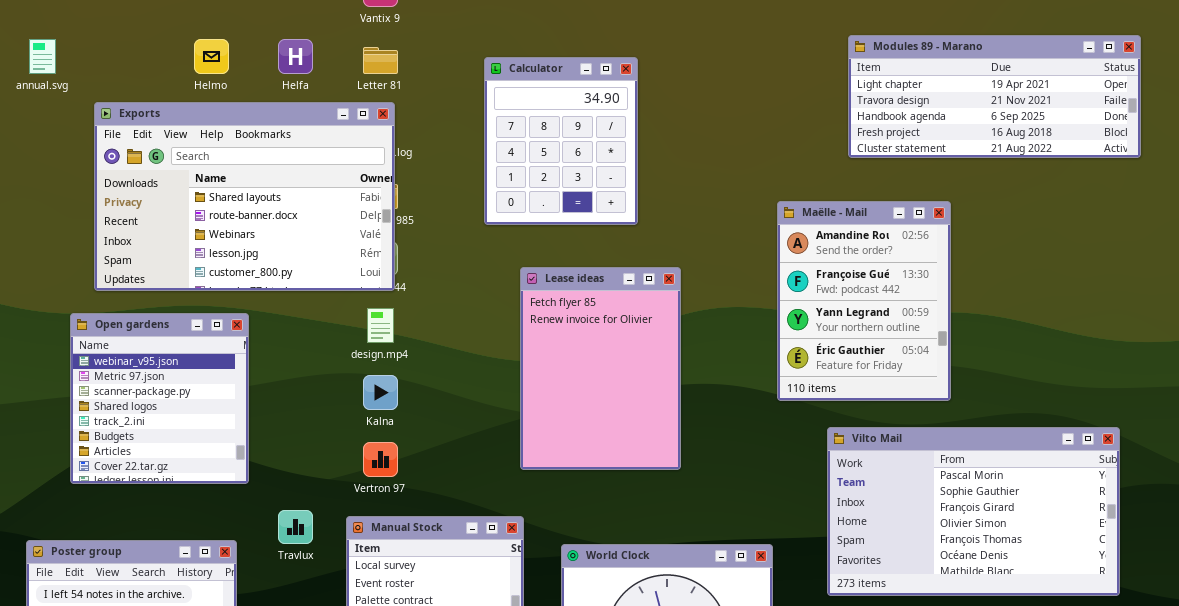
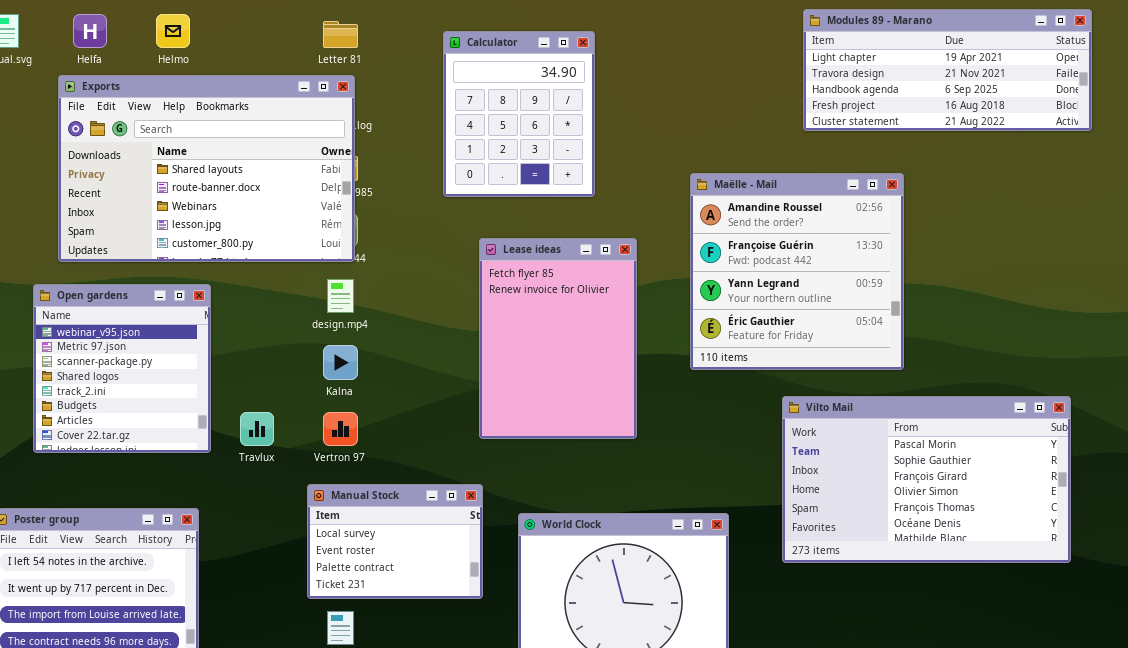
Helfa: [278,39,313,74] -> [73,14,107,48], moved
Maëlle - Mail: [777,201,951,401] -> [690,173,904,370], resized
Travlux: [278,510,313,544] -> [240,412,274,446], moved

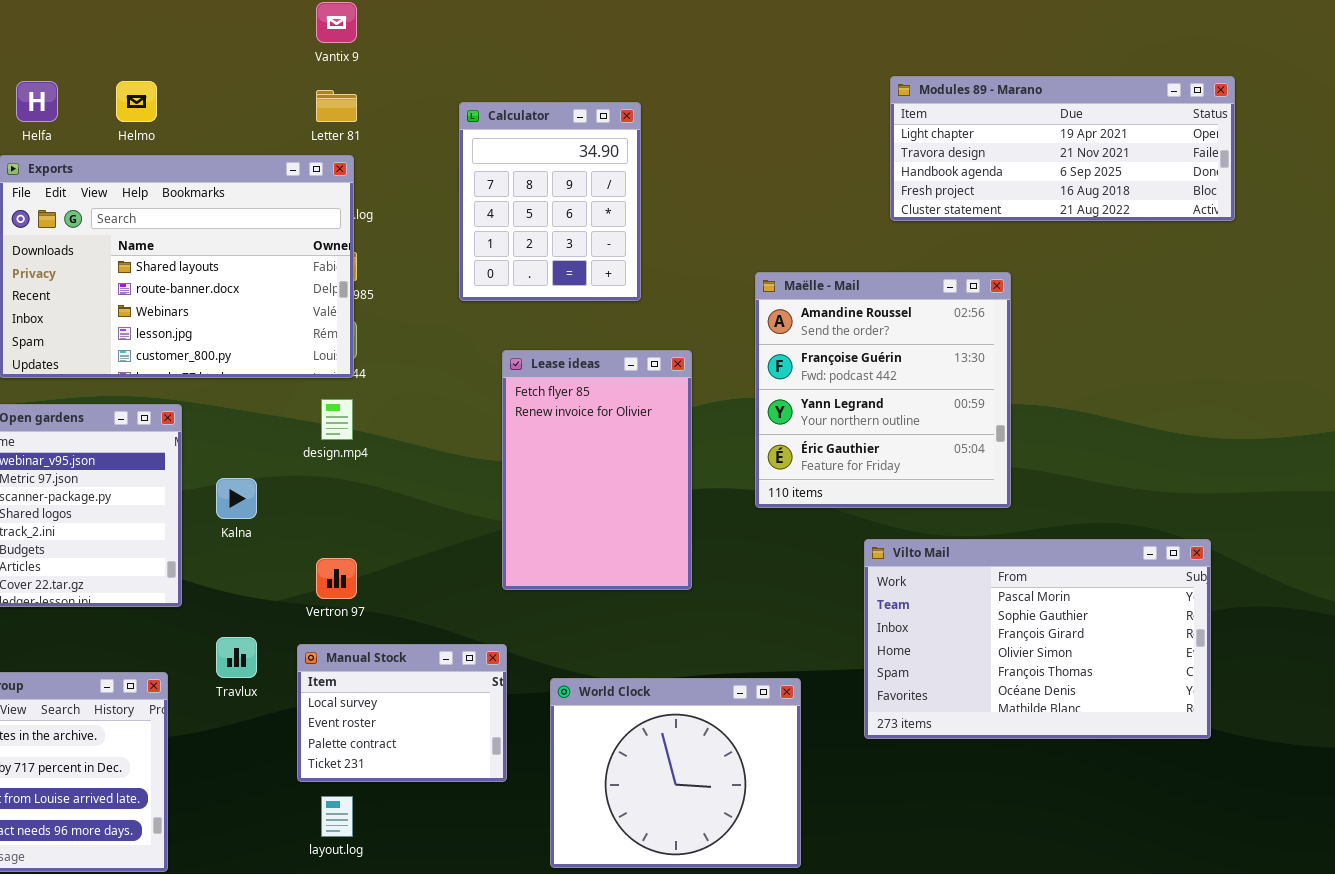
Kalna: [323,345,358,380] -> [216,478,257,519], moved
Travlux: [240,412,274,446] -> [216,637,257,678], moved

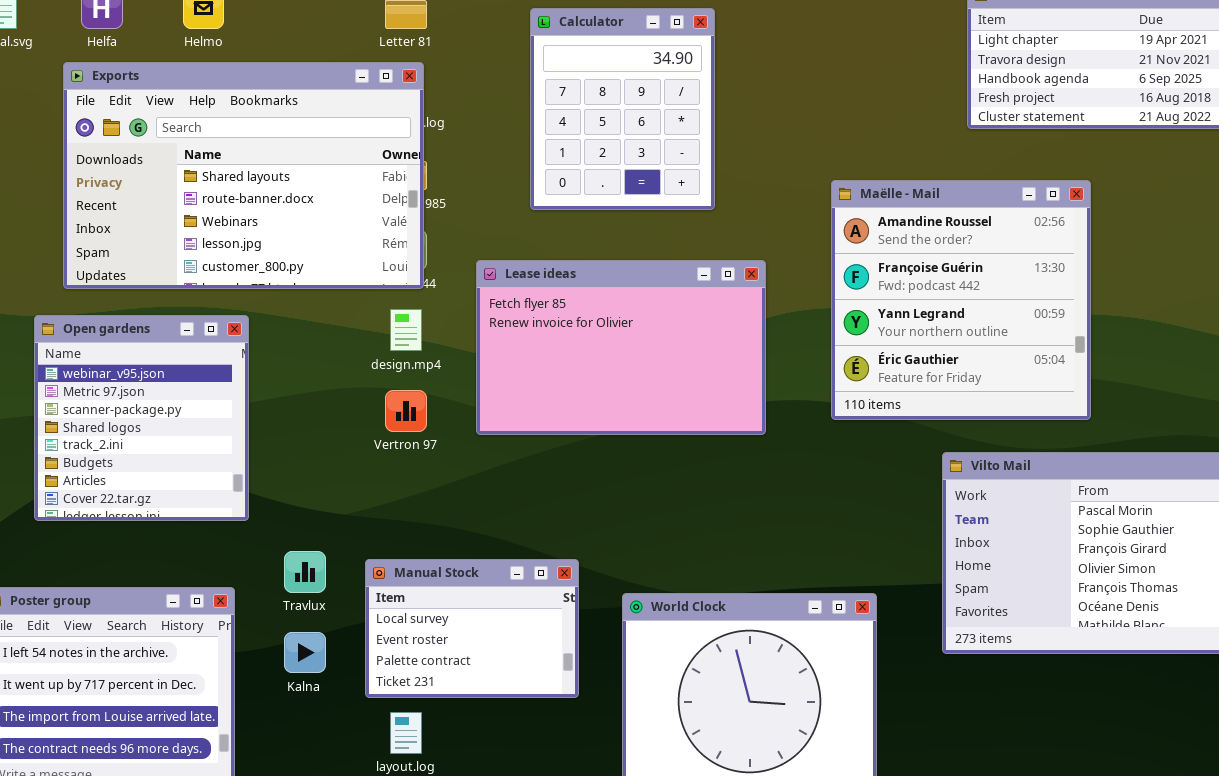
Lease ideas: [502,350,692,590] -> [476,260,766,435], resized
Kalna: [216,478,257,519] -> [284,632,326,673], moved
Vertron 97: [316,558,357,599] -> [385,390,427,432], moved

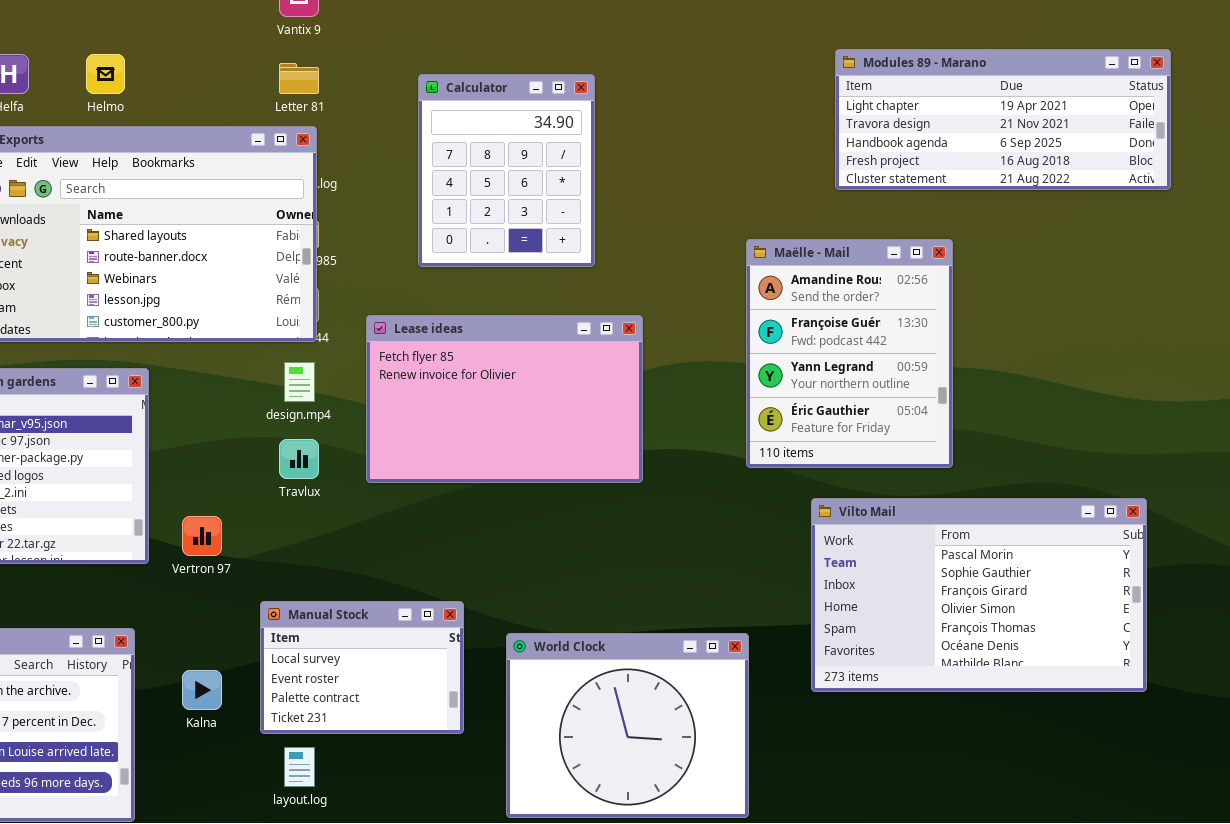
Maëlle - Mail: [831,180,1091,420] -> [746,239,953,468], resized
Vertron 97: [385,390,427,432] -> [182,516,222,556], moved
Travlux: [284,551,326,593] -> [279,439,319,479], moved

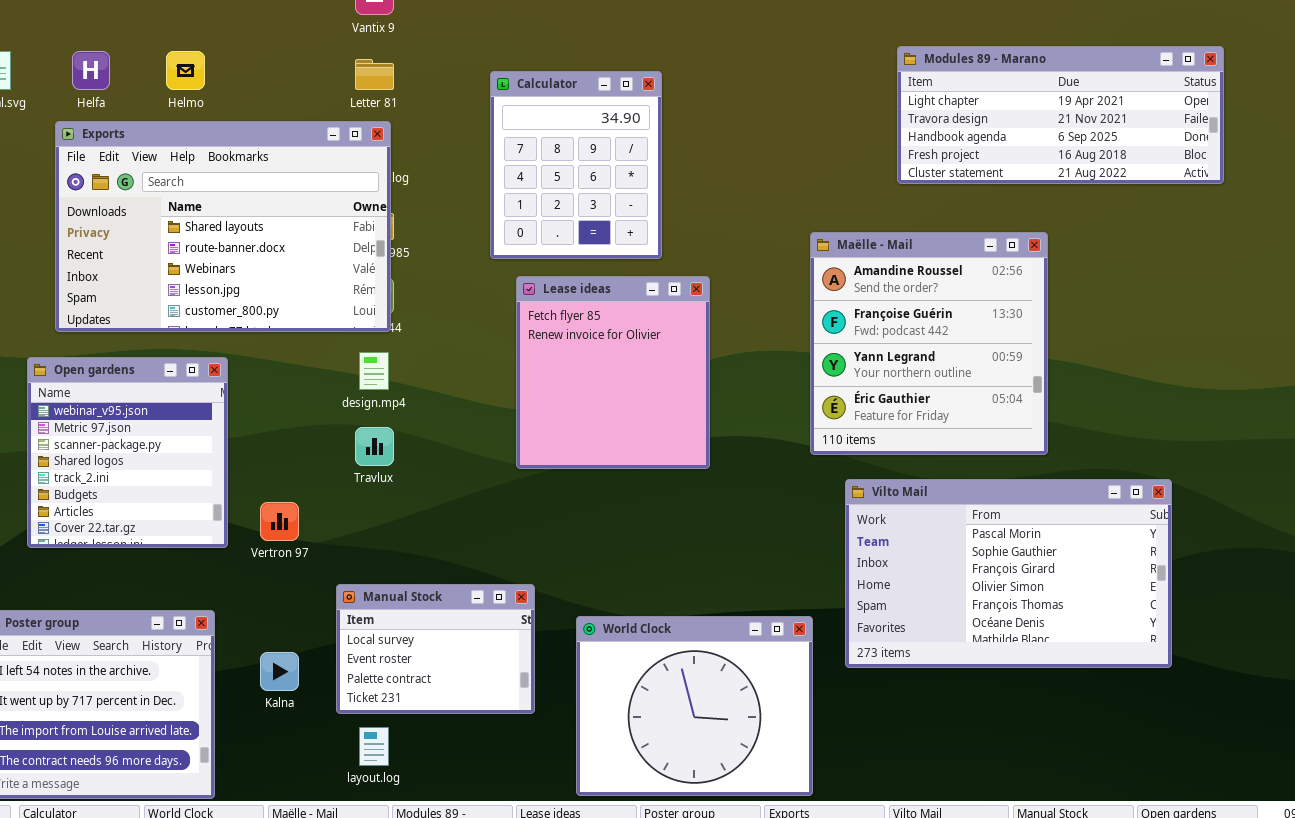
Maëlle - Mail: [746,239,953,468] -> [810,232,1048,455], resized
Lease ideas: [366,315,643,483] -> [516,276,710,469], resized
Vilto Mail: [811,498,1147,692] -> [845,479,1172,668], moved

